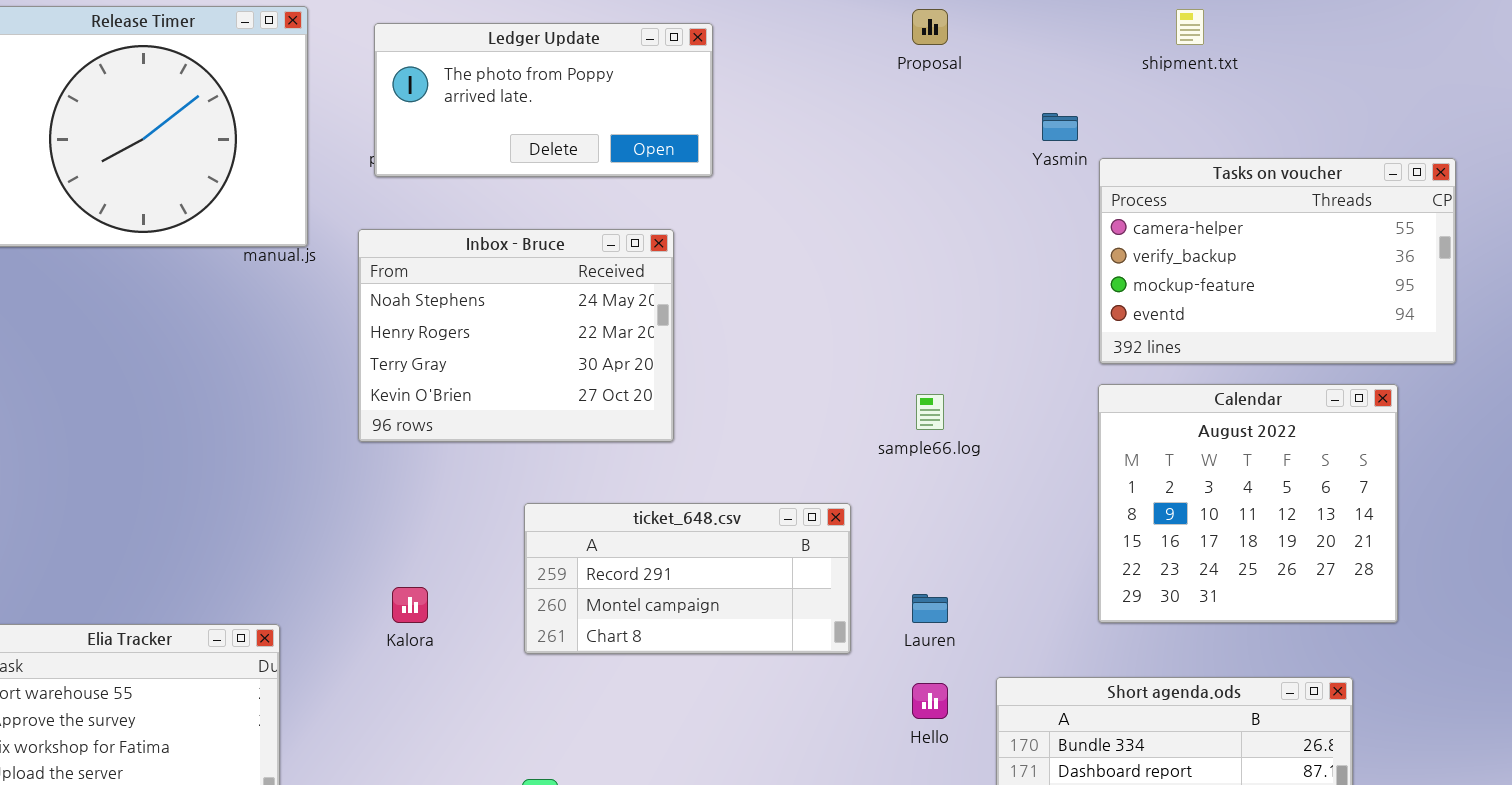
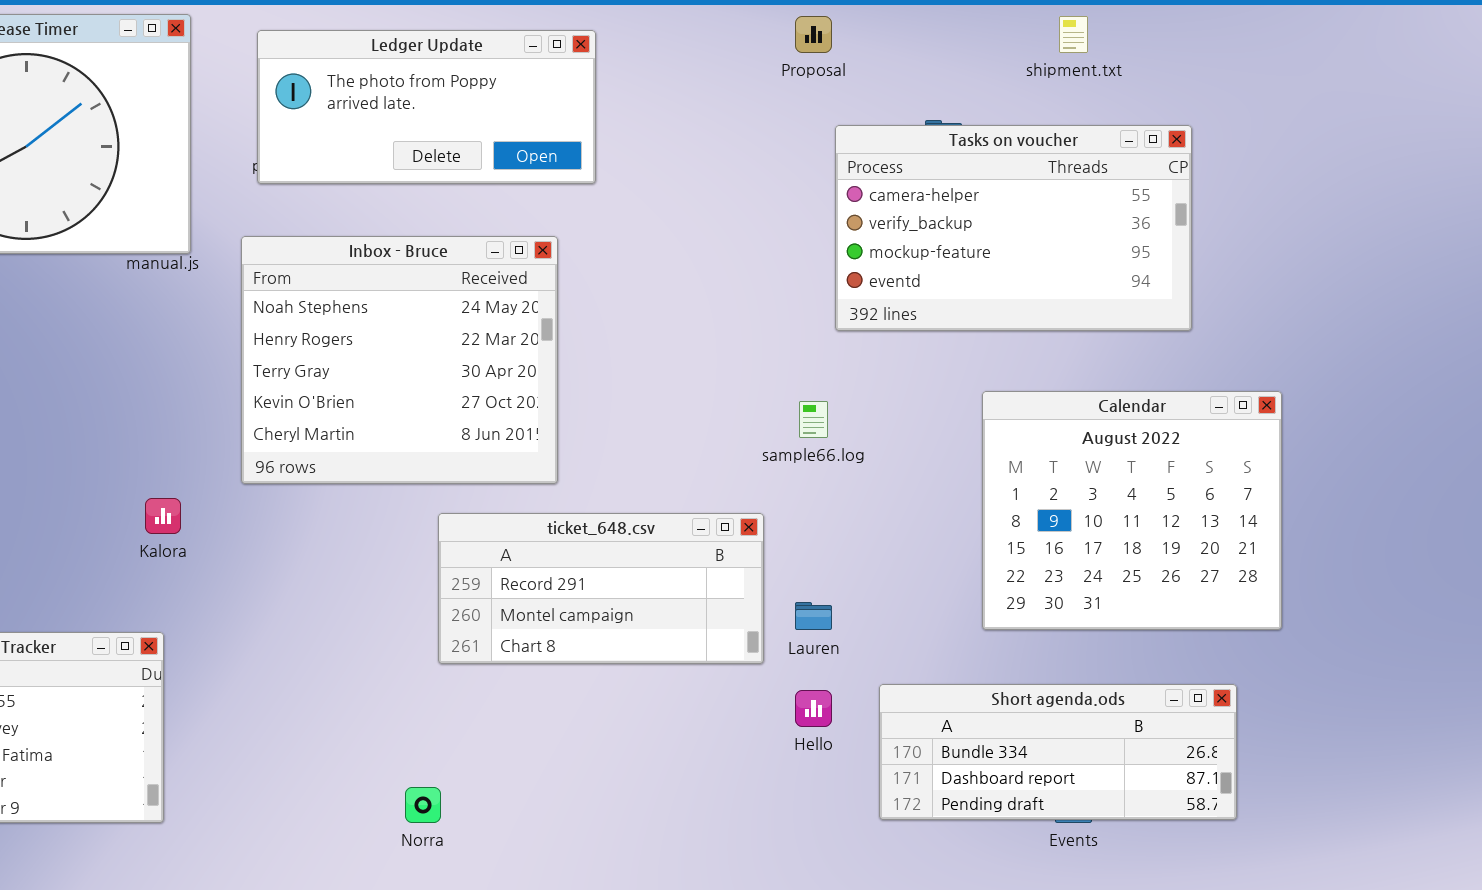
Tasks on voucher: [1099,158,1456,364] -> [835,125,1192,331], moved
Inbox - Bruce: [358,229,674,442] -> [241,236,558,484], resized
ticket_648.csv: [524,503,851,654] -> [438,513,764,664], moved
Kalora: [392,587,428,623] -> [145,498,181,534], moved

